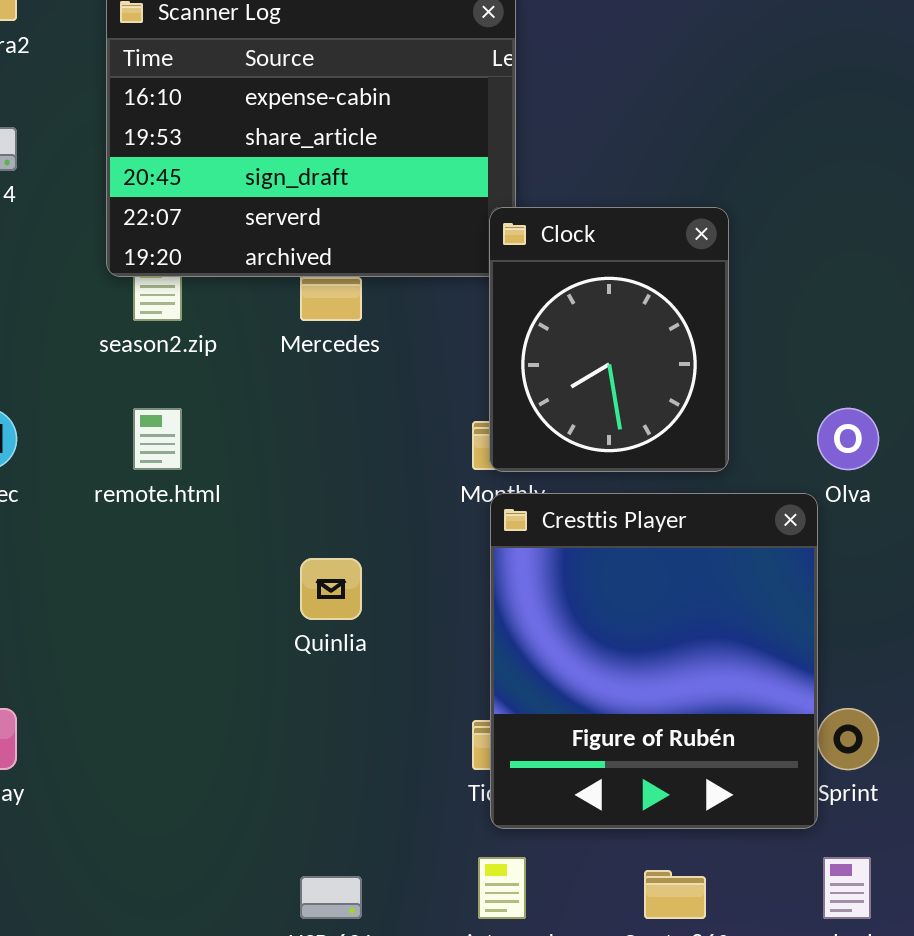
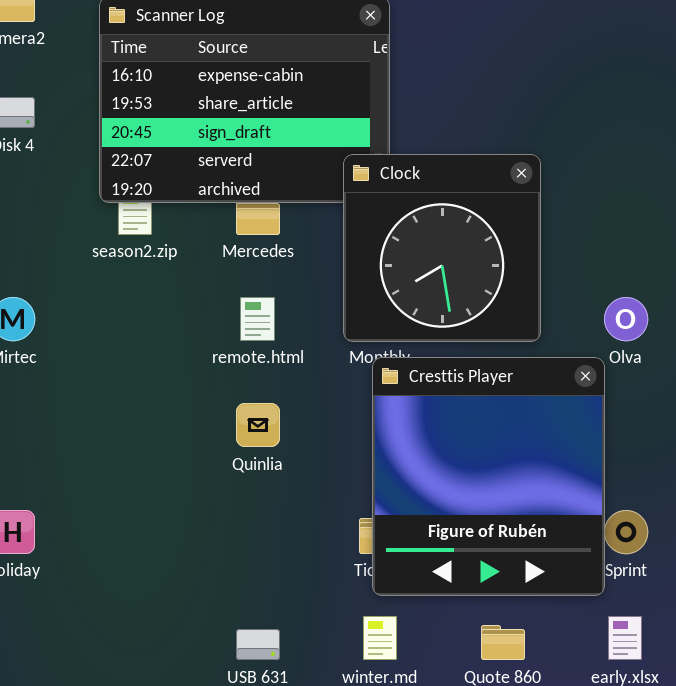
Clock: [489,207,729,472] -> [343,154,541,342], resized
remote.html: [133,408,182,470] -> [240,297,275,341], moved

